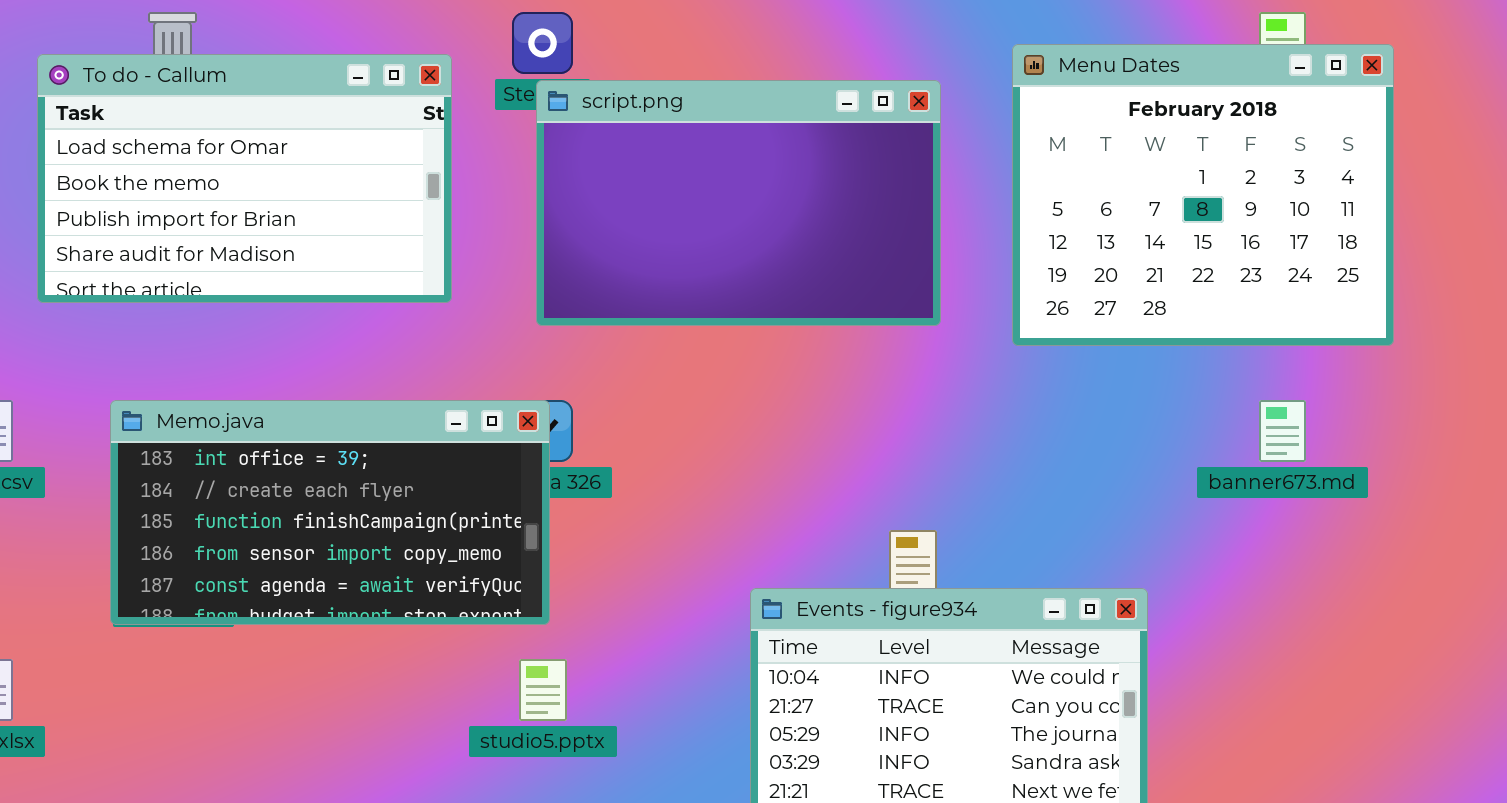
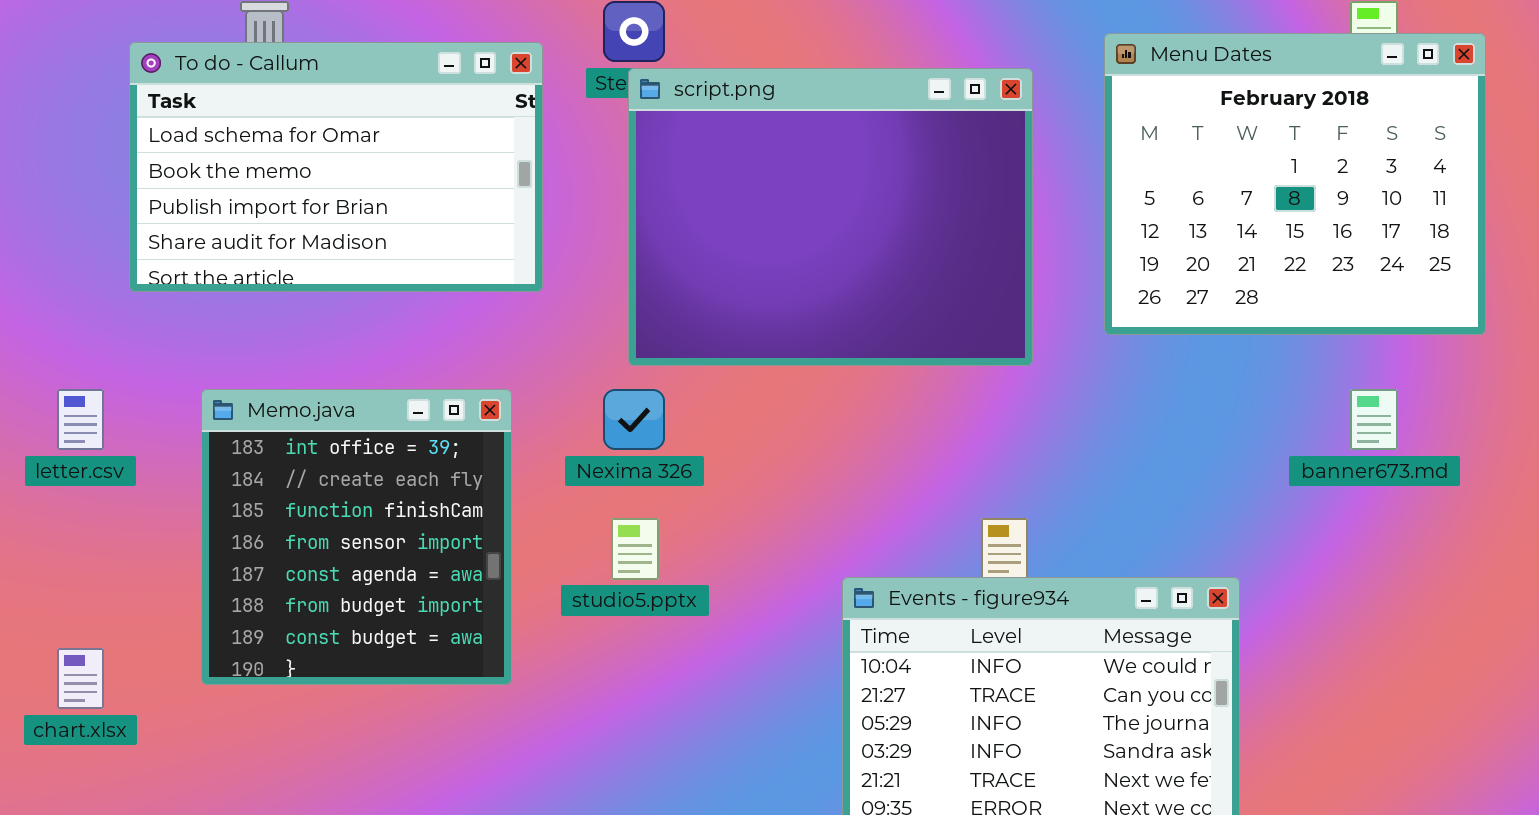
script.png: [536,80,941,326] -> [628,68,1033,366], resized
Memo.java: [110,400,550,625] -> [201,389,512,685], resized
studio5.pptx: [519,659,567,721] -> [611,518,659,580], moved

